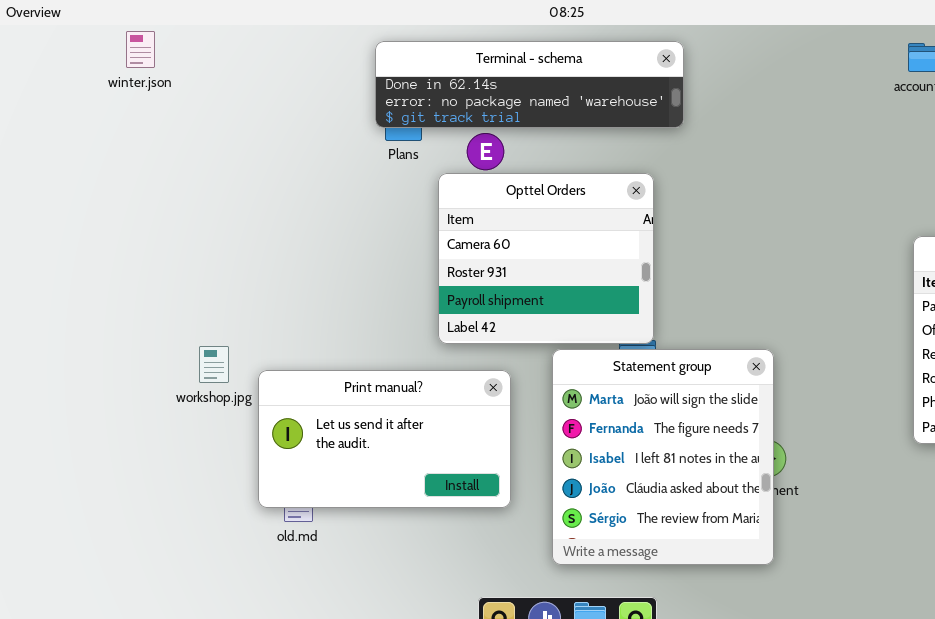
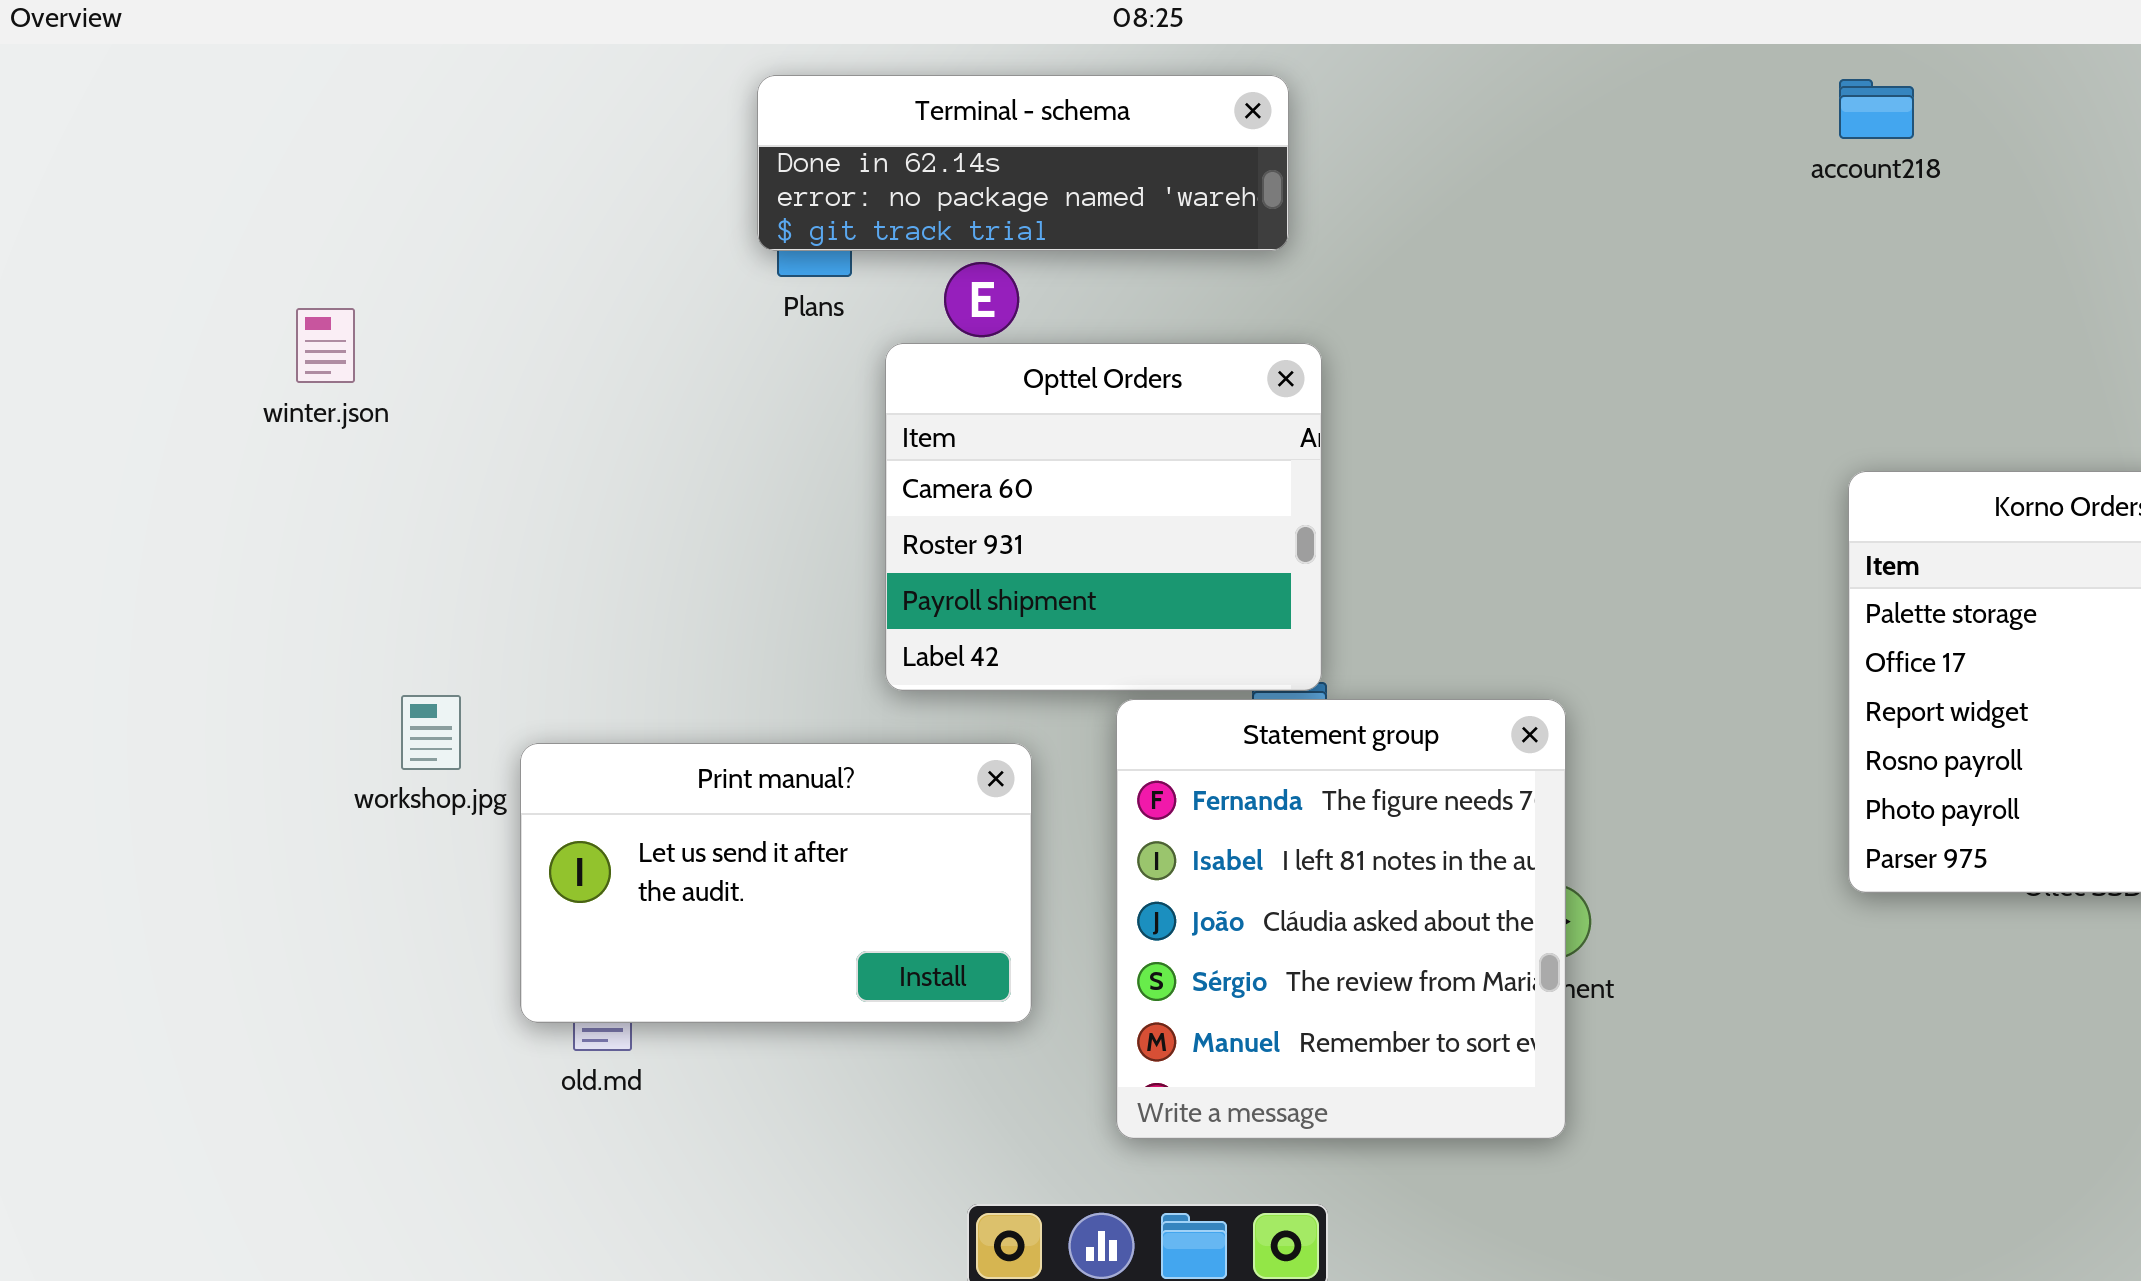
winter.json: [126,31,155,68] -> [296,308,355,383], moved
Terminal - schema: [375,41,684,128] -> [757,75,1289,251], resized
Statement group: [552,349,774,565] -> [1116,699,1566,1139], scrolled down 1 row

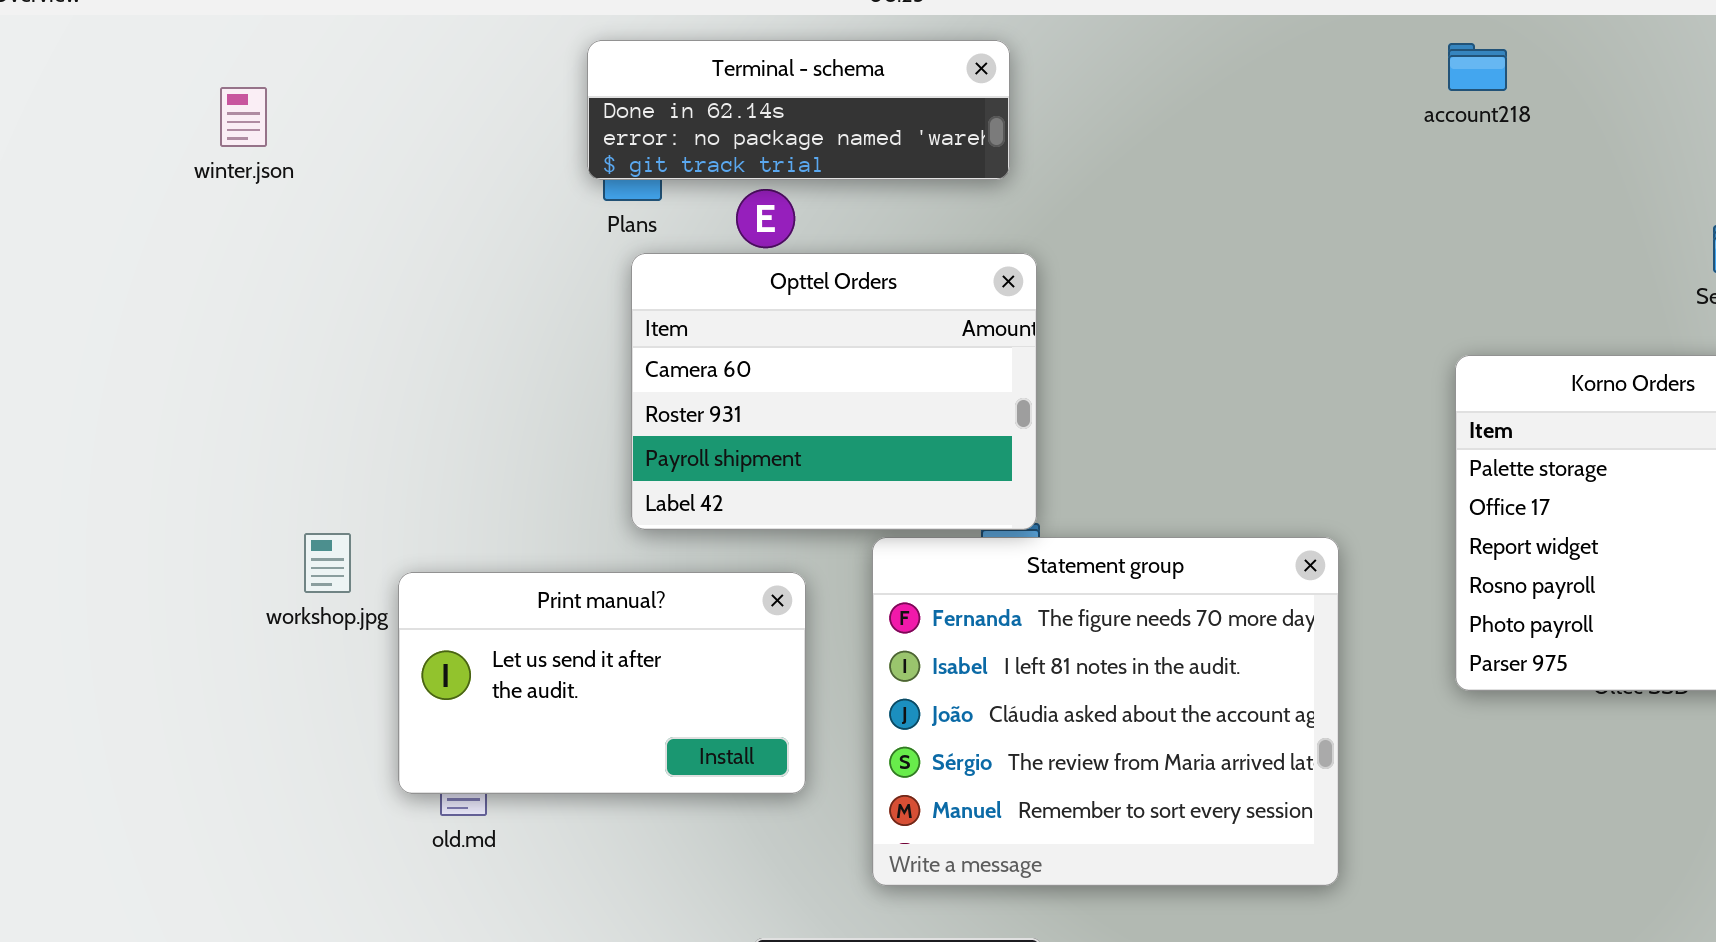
winter.json: [296,308,355,383] -> [220,87,267,147], moved
Opttel Orders: [885,343,1322,691] -> [631,253,1037,530], resized
Statement group: [1116,699,1566,1139] -> [872,537,1339,886], resized

